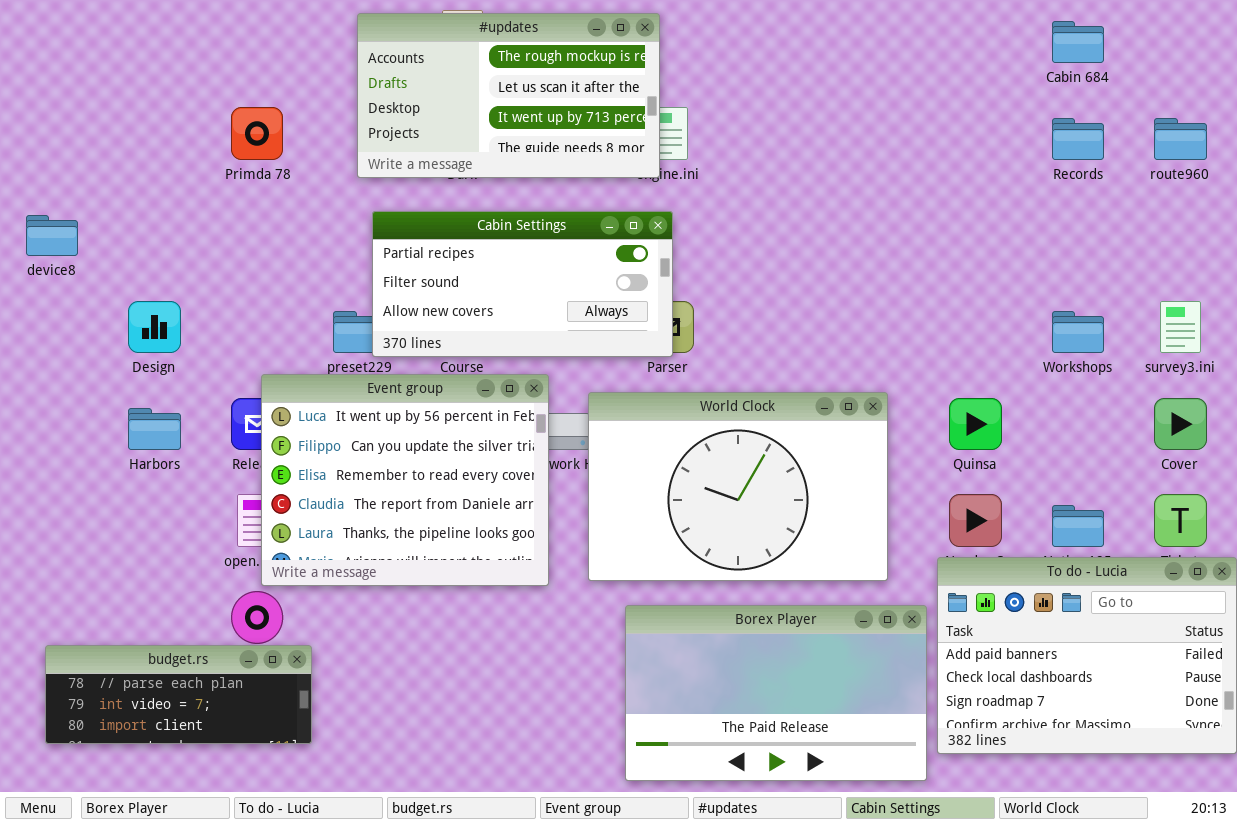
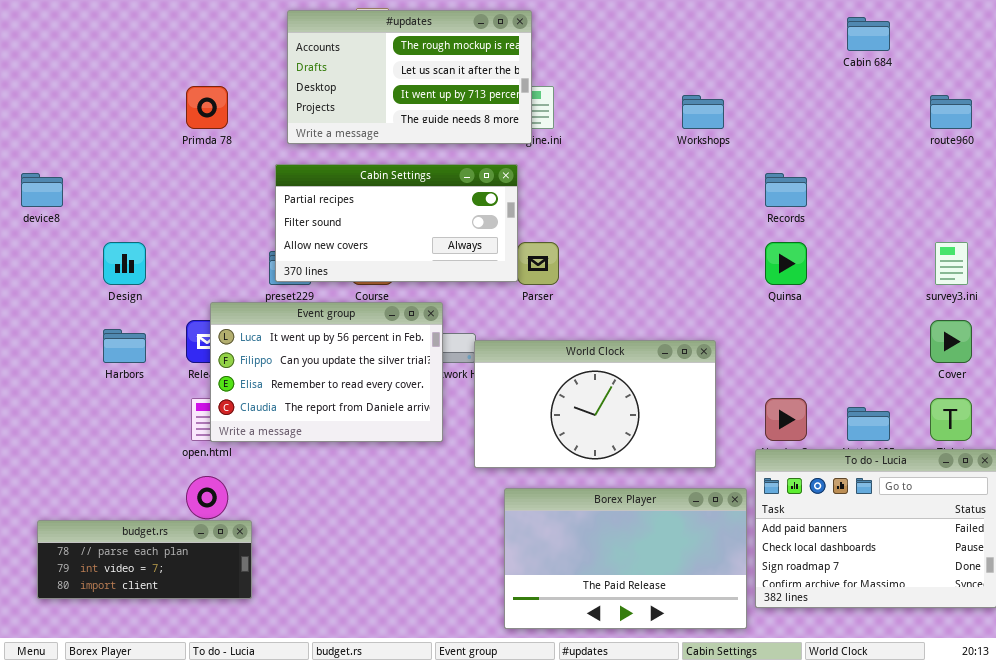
Records: [1052,118,1104,160] -> [765,173,807,207], moved
Cabin Settings: [372,211,673,357] -> [275,164,518,282], moved
Workshops: [1052,311,1104,353] -> [682,95,724,129], moved
Event group: [261,374,549,586] -> [210,302,443,442], resized
World Clock: [588,392,888,581] -> [474,340,716,468], resized
Quinsa: [949,398,1002,450] -> [765,242,807,285], moved

